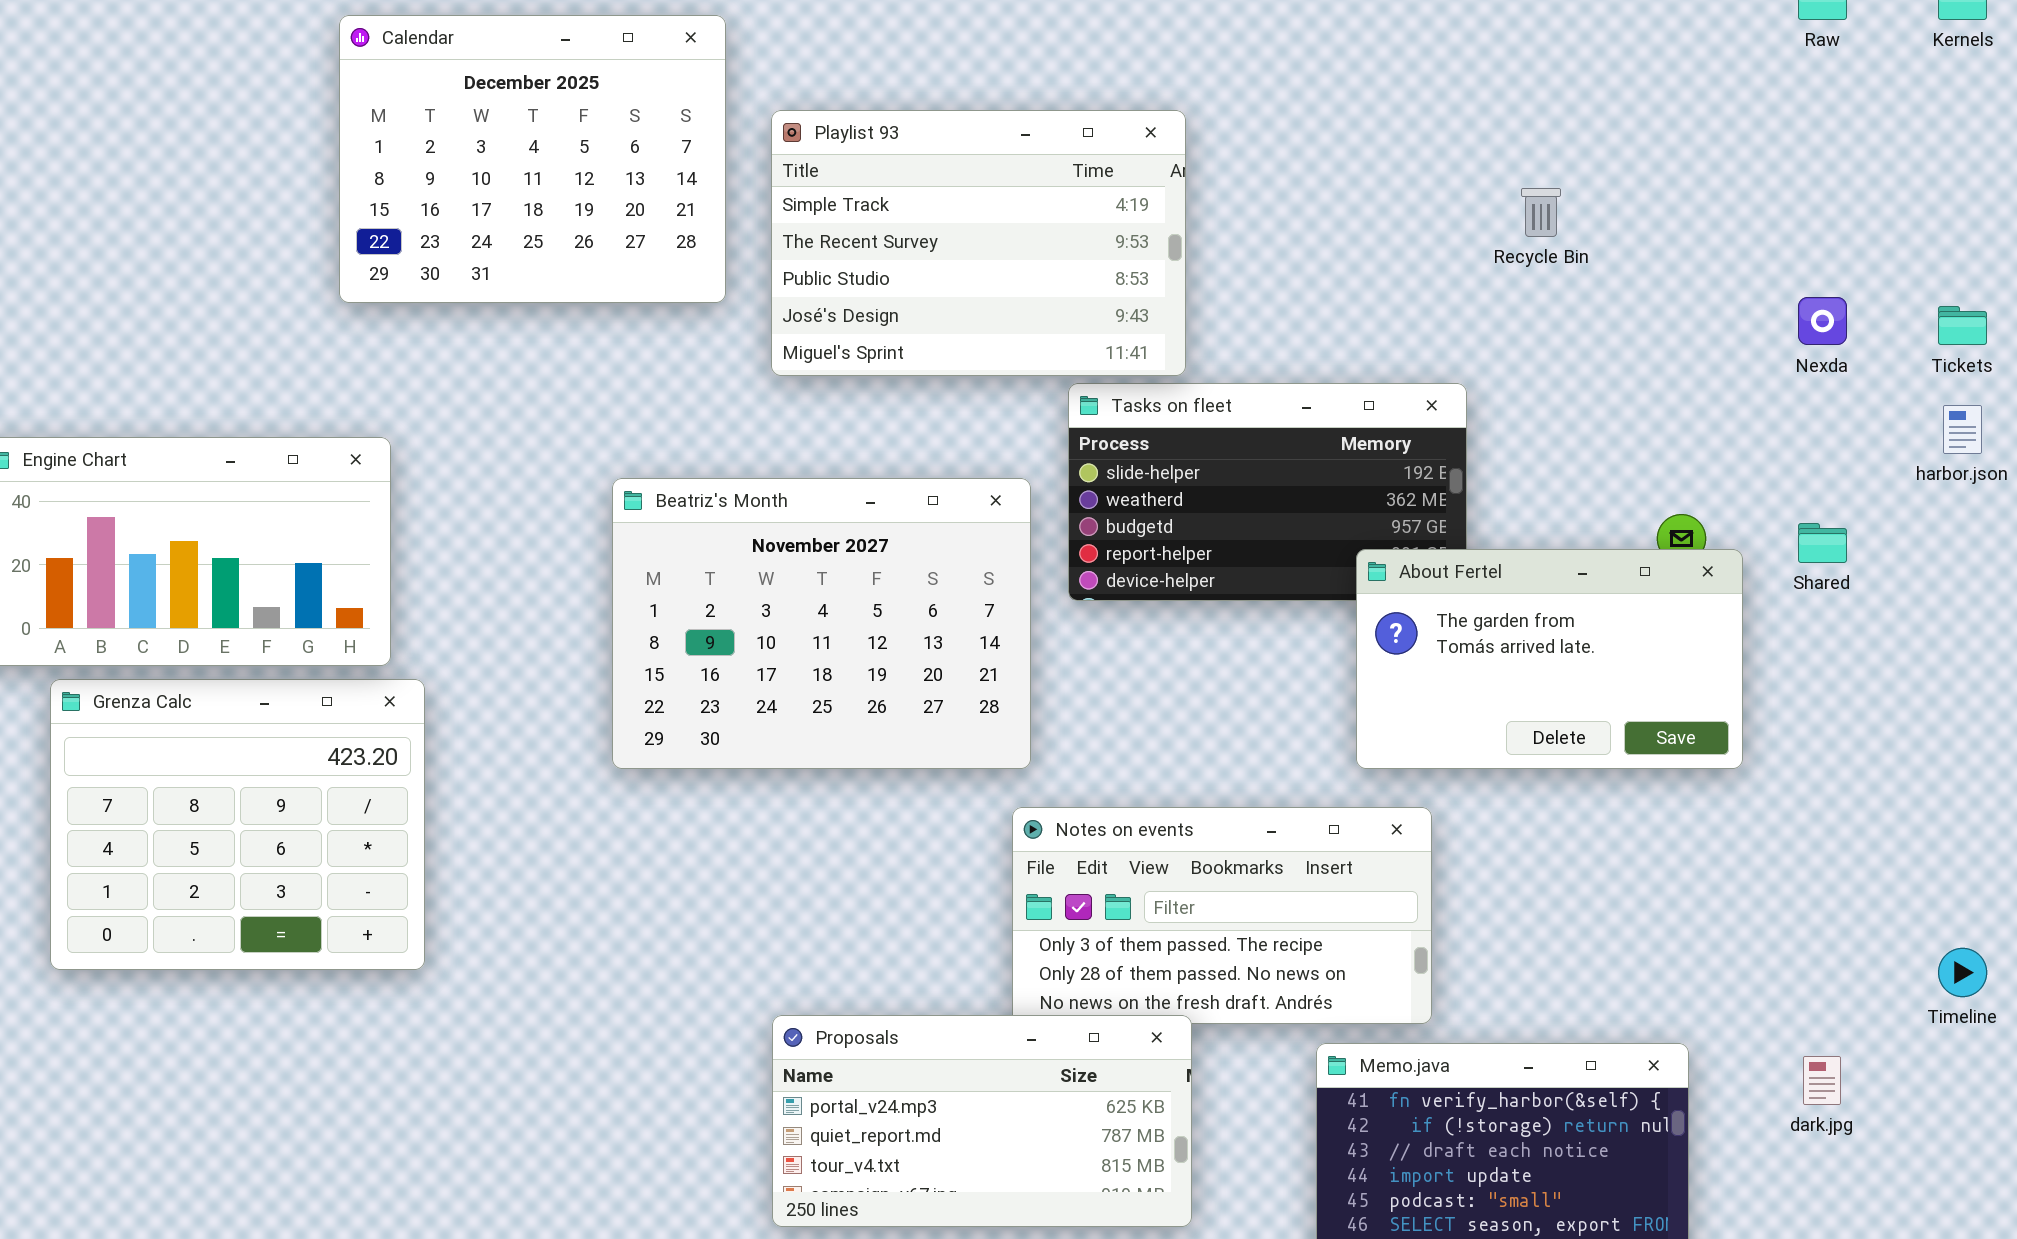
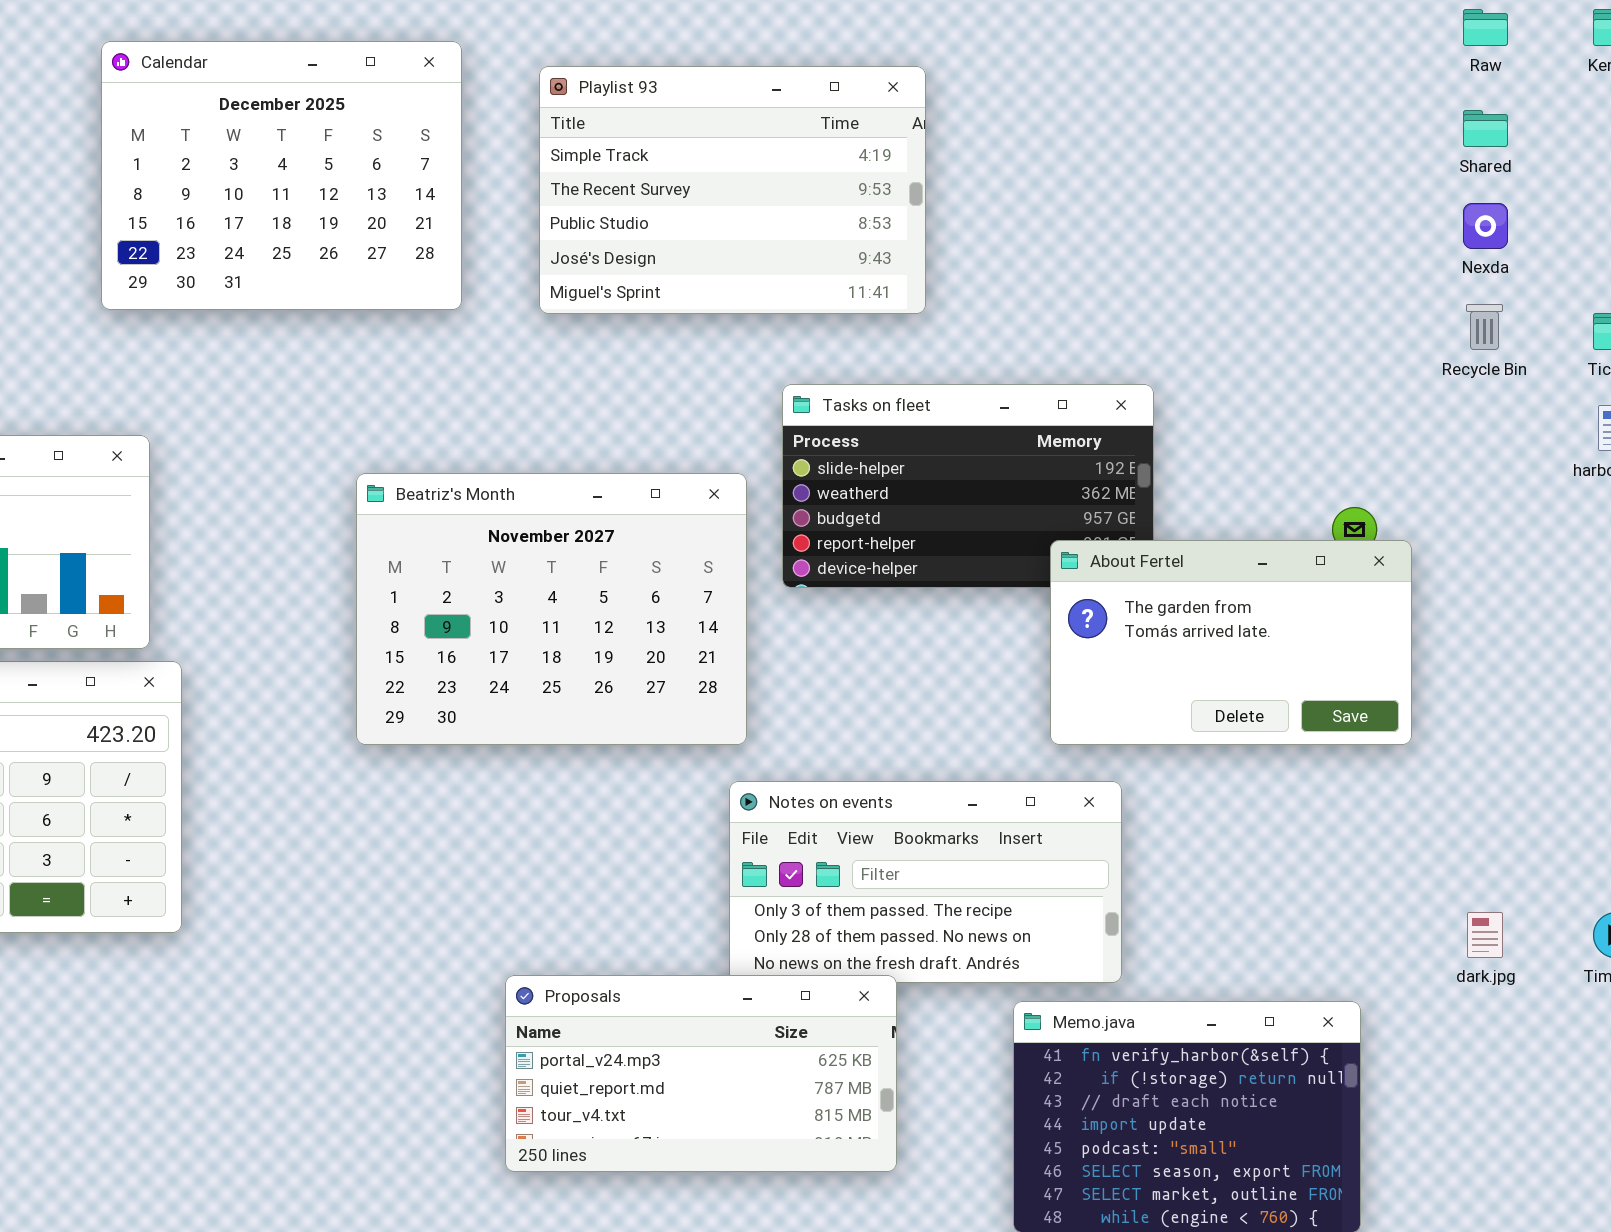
Playlist 93: [771,110,1186,376] -> [539,66,926,314], moved
Recycle Bin: [1521,188,1561,237] -> [1466,304,1503,350], moved
Nexda: [1798,297,1847,345] -> [1463,203,1508,249], moved
Shared: [1798,523,1847,563] -> [1463,110,1508,147], moved
dark.jpg: [1803,1056,1841,1105] -> [1467,912,1503,958], moved

